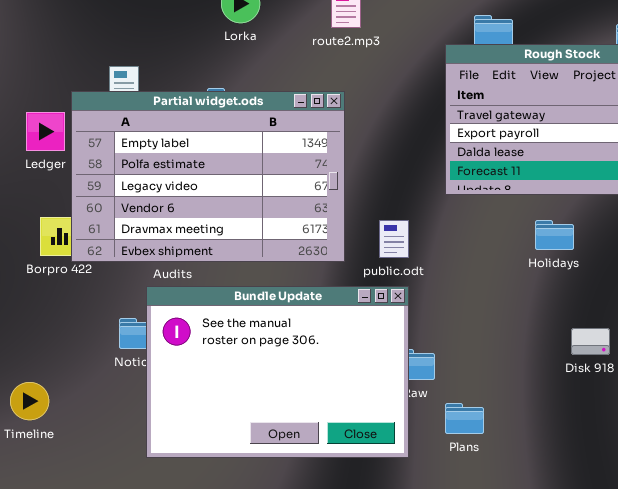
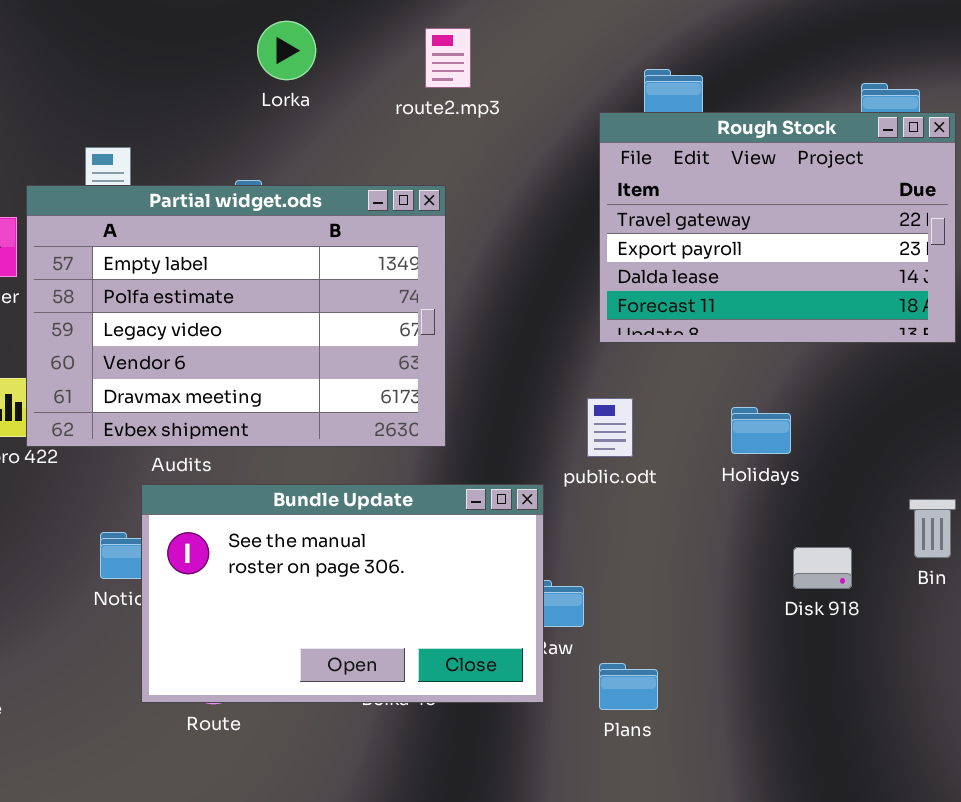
public.odt: [379,220,409,258] -> [587,398,633,457], moved
Holidays: [535,220,574,250] -> [731,407,791,454], moved
Bundle Update: [146,286,409,458] -> [141,484,544,703], resized

